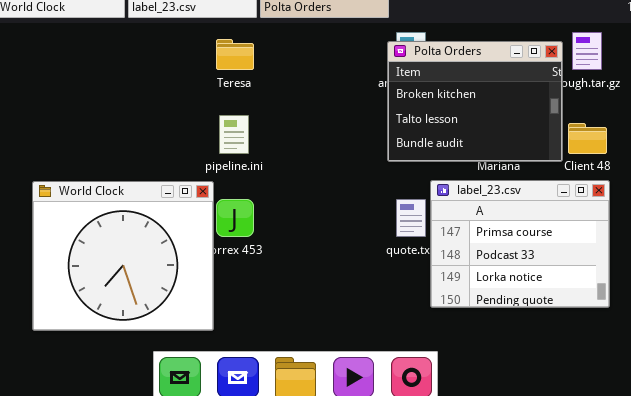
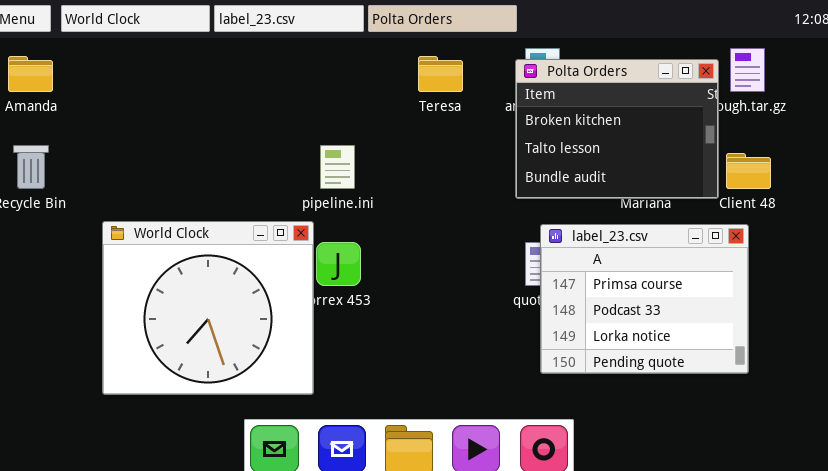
Teresa: [216,39,254,70] -> [418,56,463,92], moved
label_23.csv: [430,180,610,308] -> [540,224,749,374], moved

